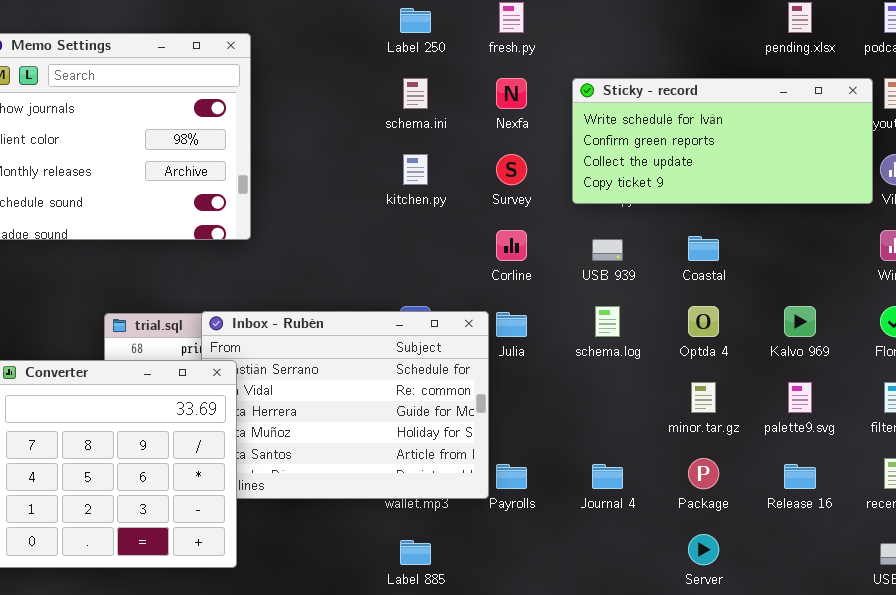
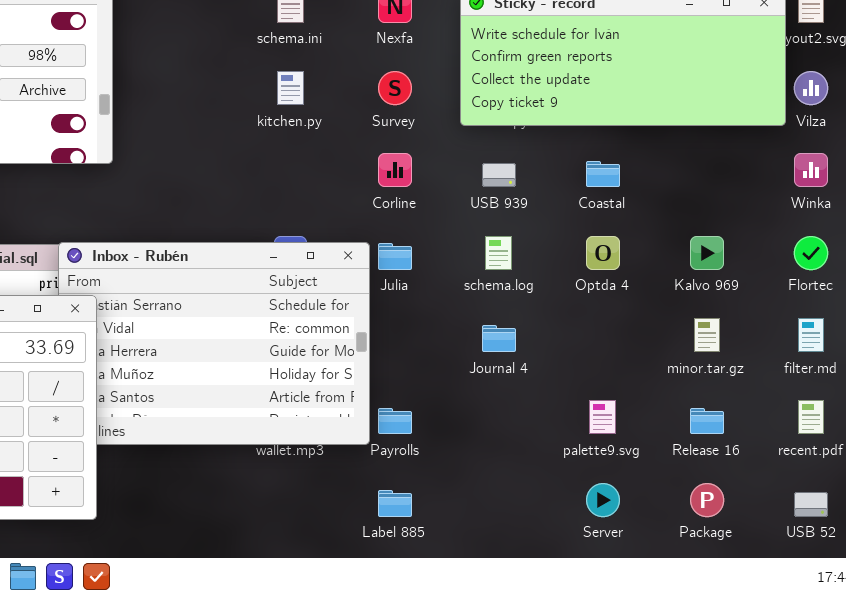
minor.tar.gz: [691,382,716,413] -> [694,318,720,352], moved
palette9.svg: [788,382,812,413] -> [589,400,616,434], moved
Package: [688,458,719,489] -> [690,483,724,517], moved
Journal 4: [592,464,623,489] -> [482,325,516,352], moved
Label 885: [400,540,431,565] -> [378,490,412,517], moved

